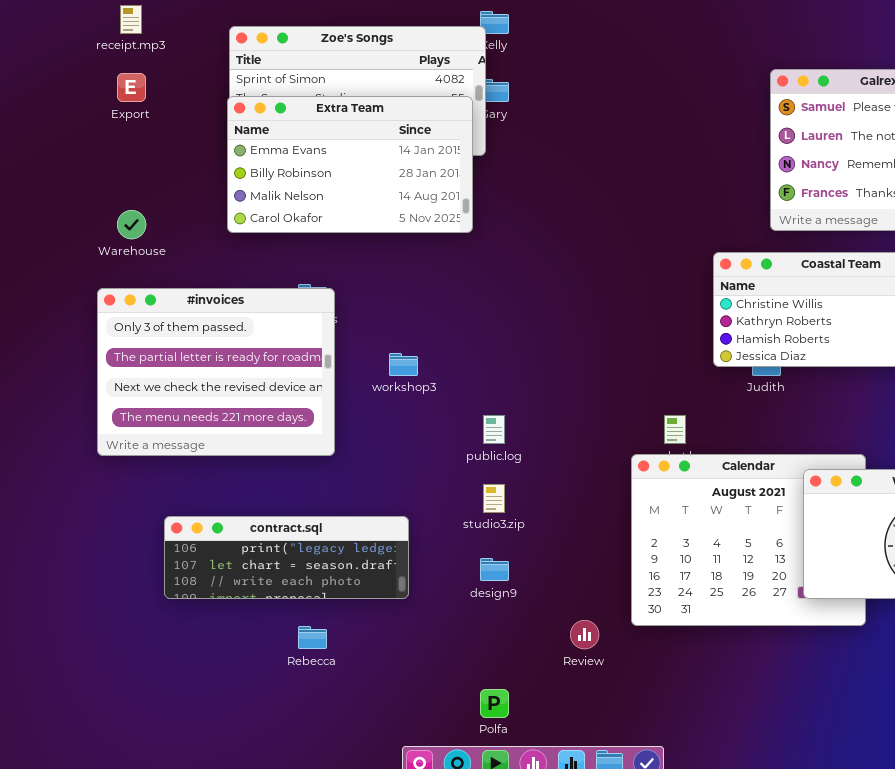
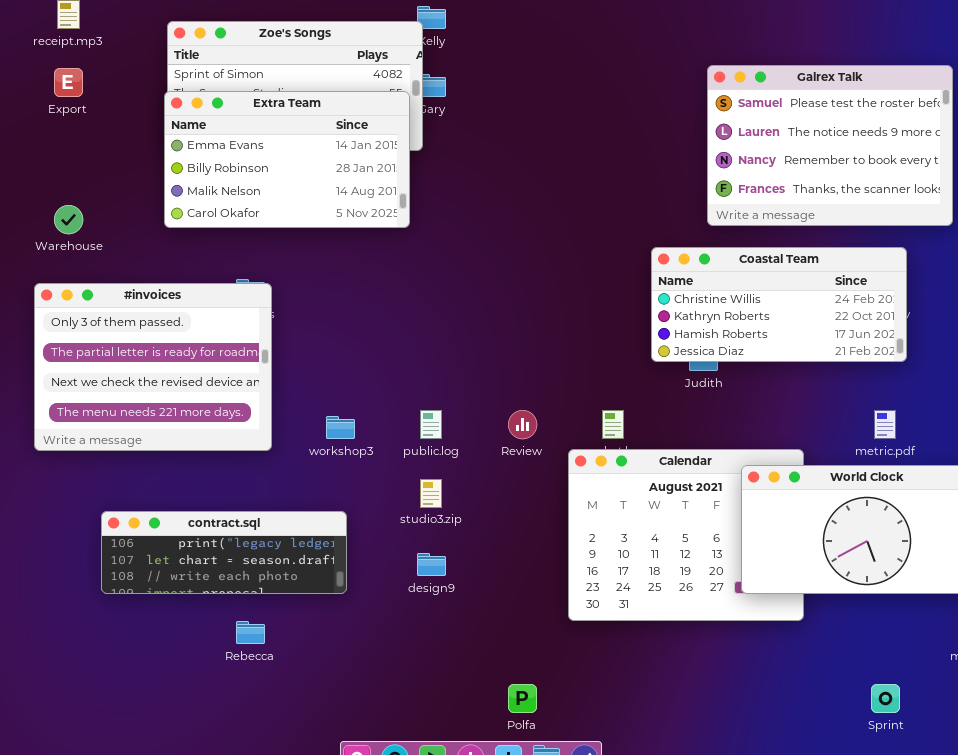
workshop3: [389,353,418,376] -> [326,416,355,439], moved
Review: [570,620,599,649] -> [508,410,537,439], moved
Polfa: [480,689,509,718] -> [508,684,537,713], moved

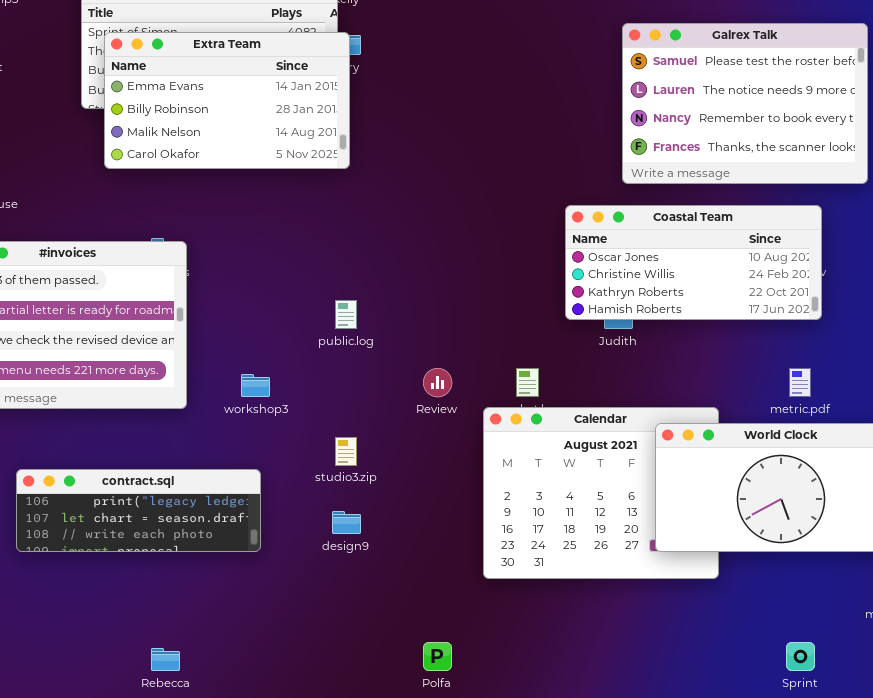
Extra Team: [164,91,410,228] -> [104,32,350,169], moved
Coastal Team: [651,247,907,362] -> [565,205,822,320], scrolled up 1 row
public.log: [420,410,442,439] -> [335,300,357,329], moved
Rebecca: [236,621,265,644] -> [151,648,180,671], moved

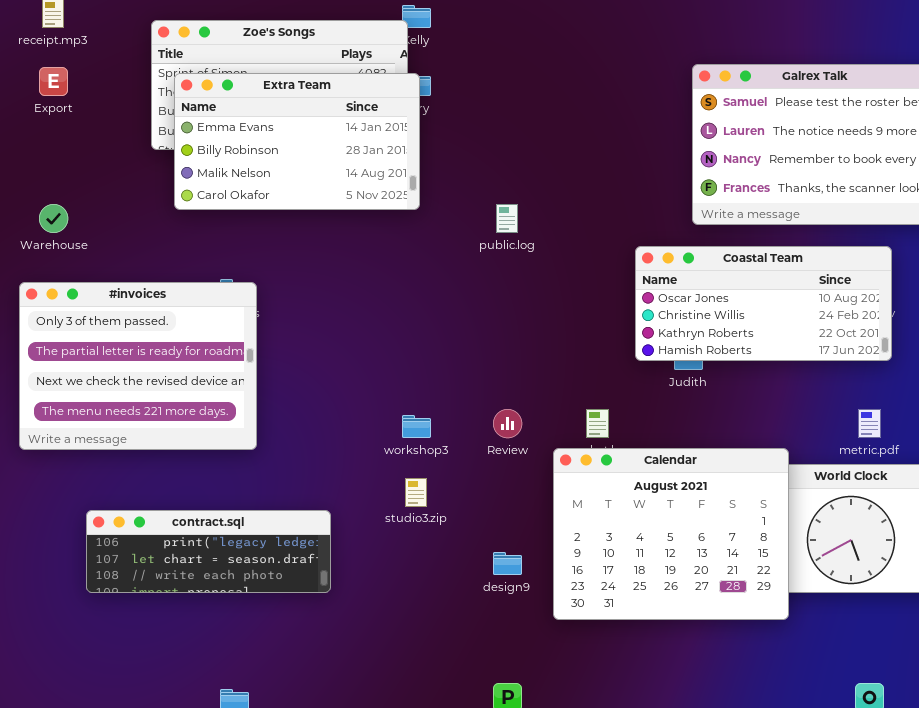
public.log: [335,300,357,329] -> [496,204,518,233], moved
workshop3: [241,374,270,397] -> [402,415,431,438], moved
Calendar: [483,407,719,579] -> [553,448,789,620], raised
design9: [332,511,361,534] -> [493,552,522,575], moved

